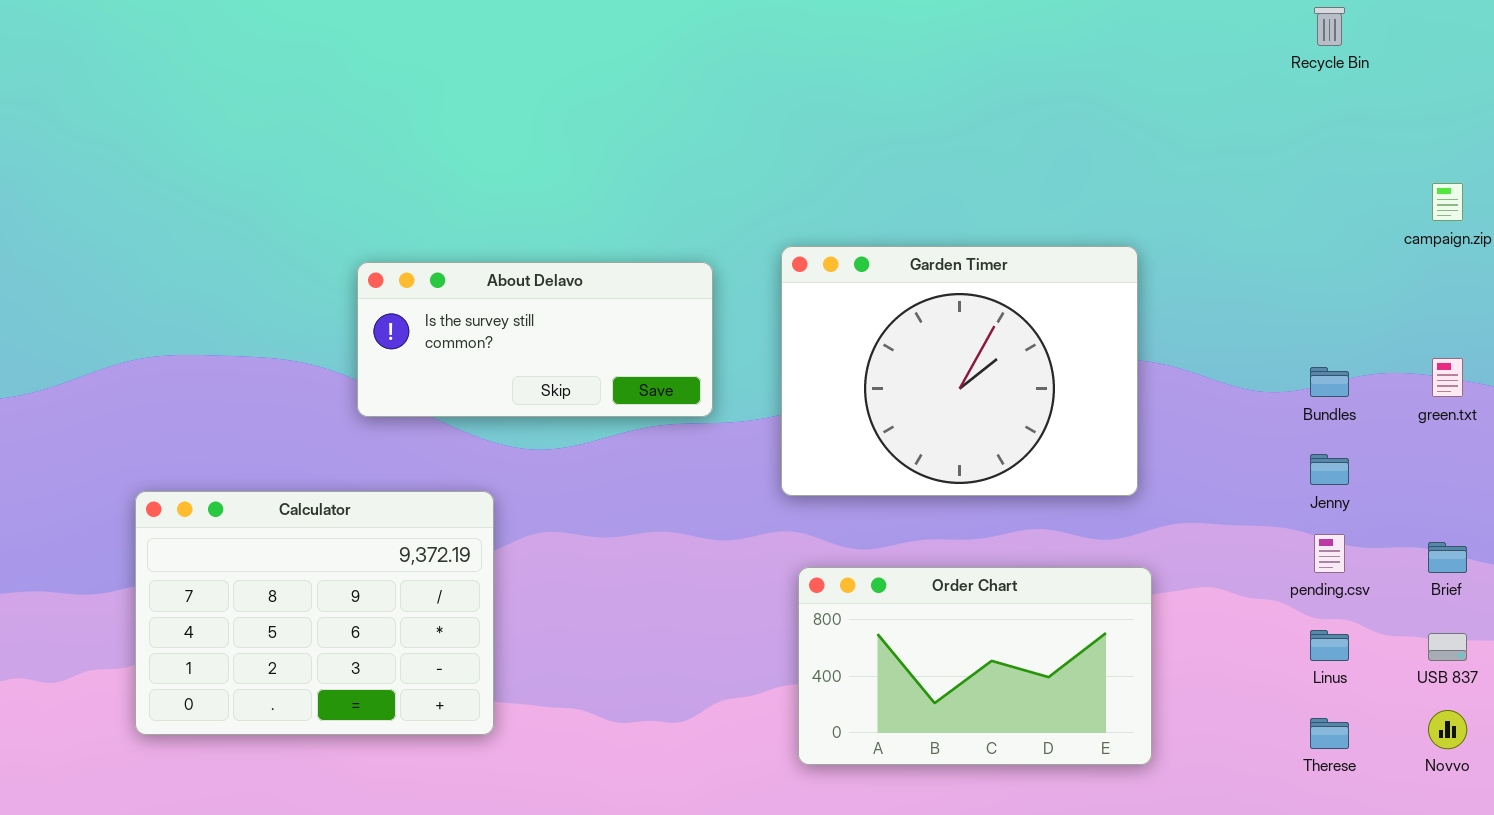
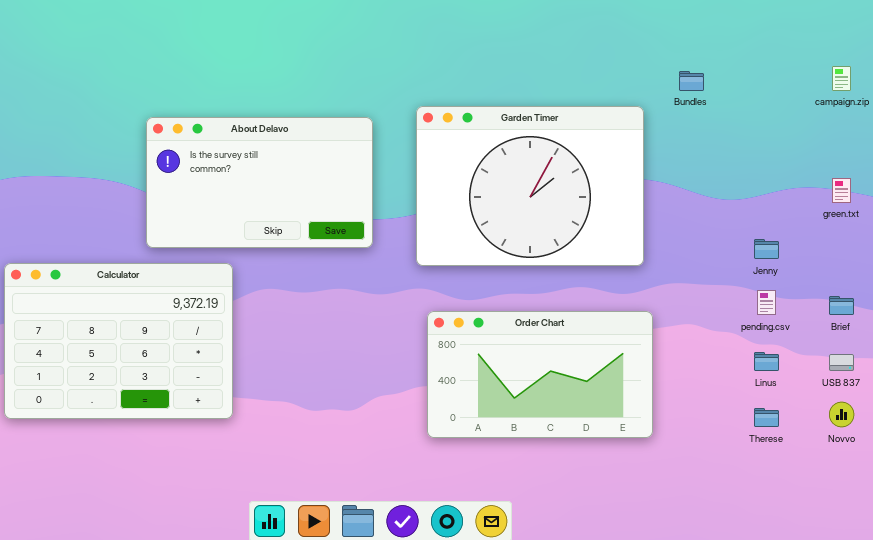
About Delavo: [357,262,713,417] -> [146,117,373,248], resized
Bundles: [1310,367,1349,397] -> [679,71,704,91], moved

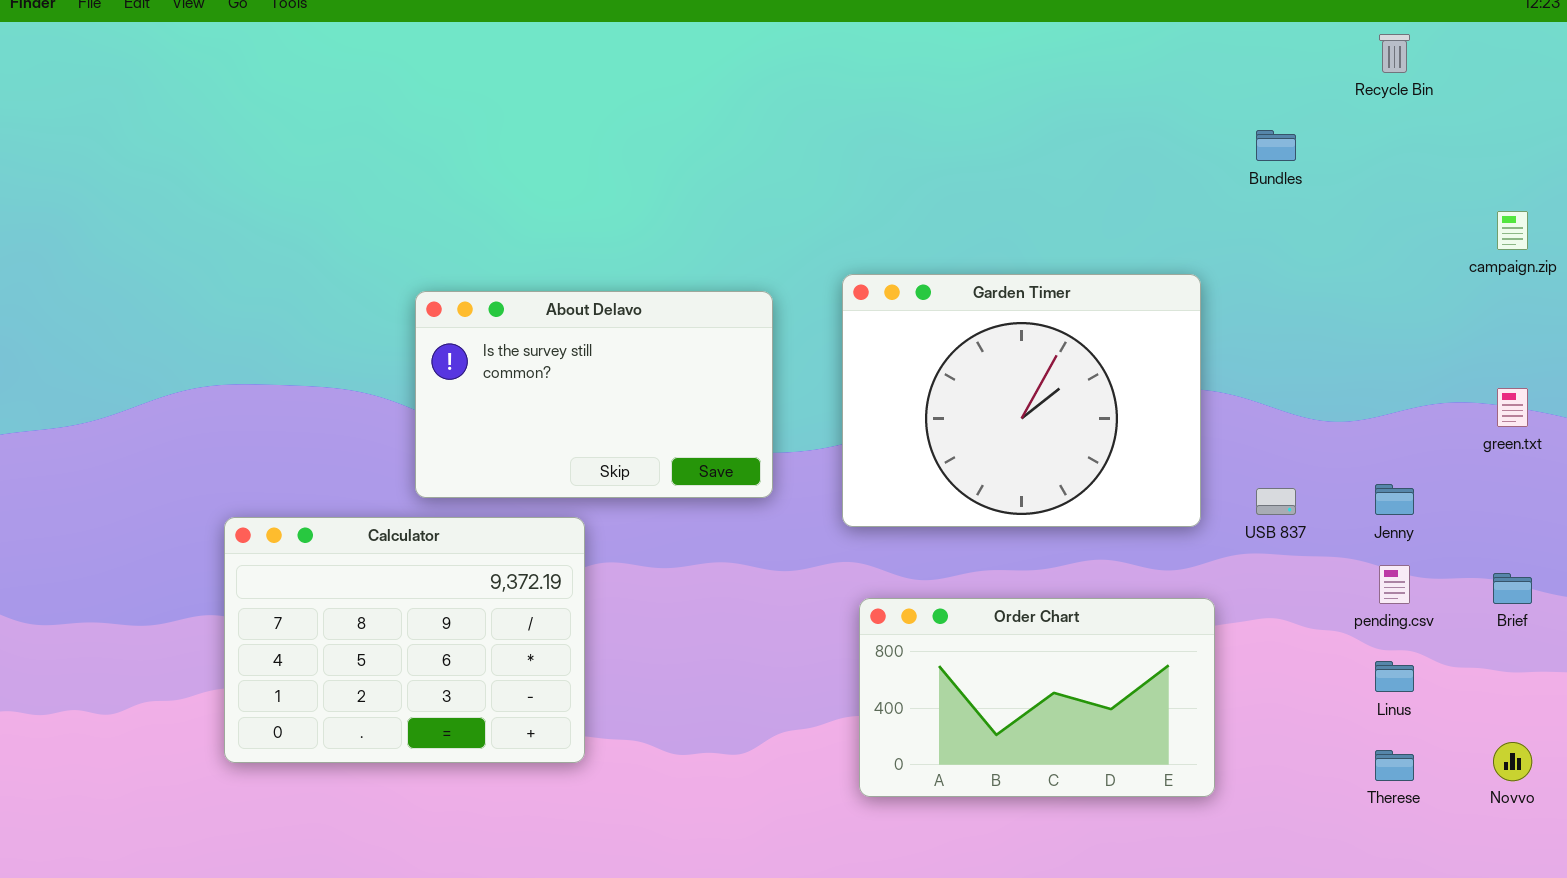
Bundles: [679,71,704,91] -> [1256,130,1296,161], moved
Calculator: [4,263,233,419] -> [224,517,585,763], moved
USB 837: [829,354,854,371] -> [1256,488,1296,515], moved

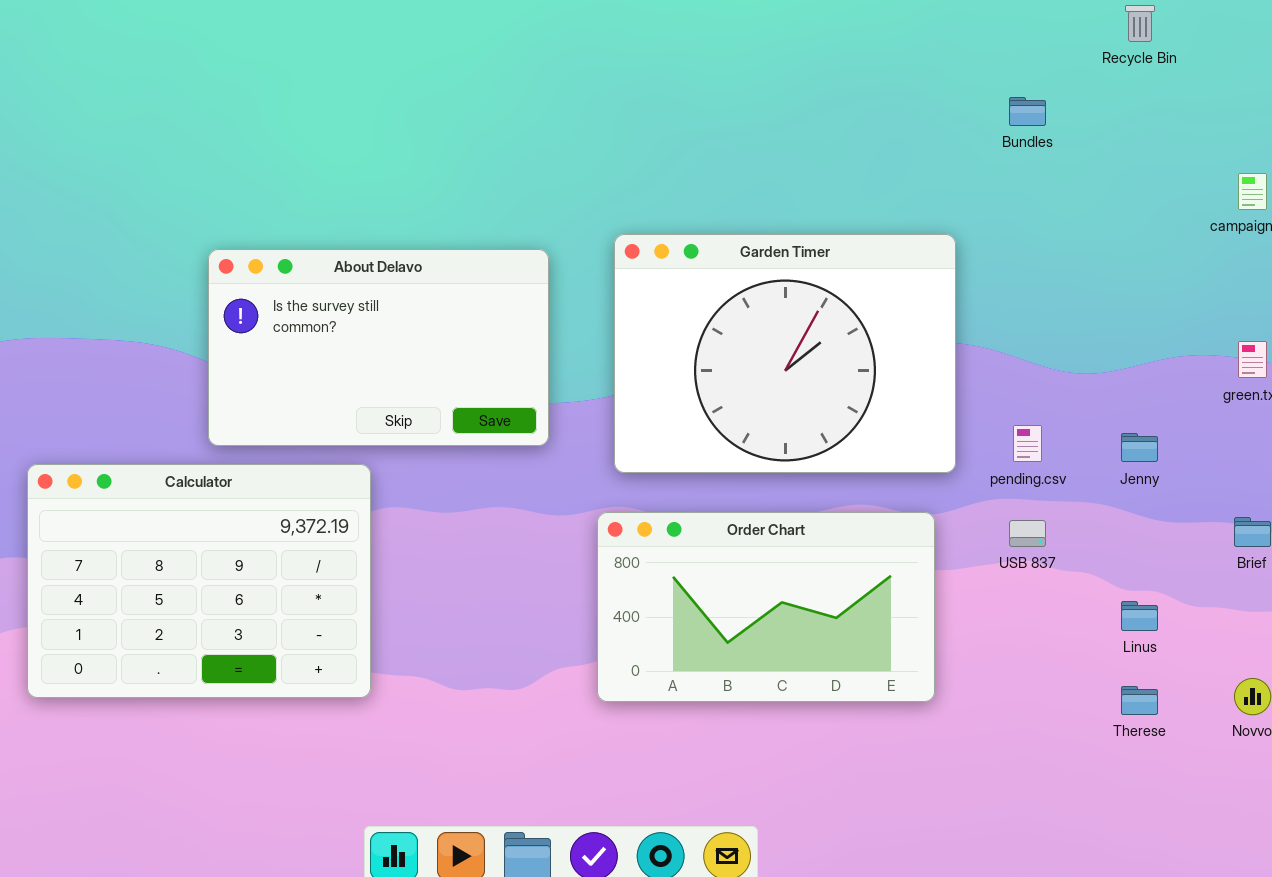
USB 837: [1256,488,1296,515] -> [1009,520,1046,547], moved
pending.csv: [1379,565,1410,604] -> [1013,425,1042,462], moved
Order Chart: [859,598,1215,797] -> [597,512,935,702], moved

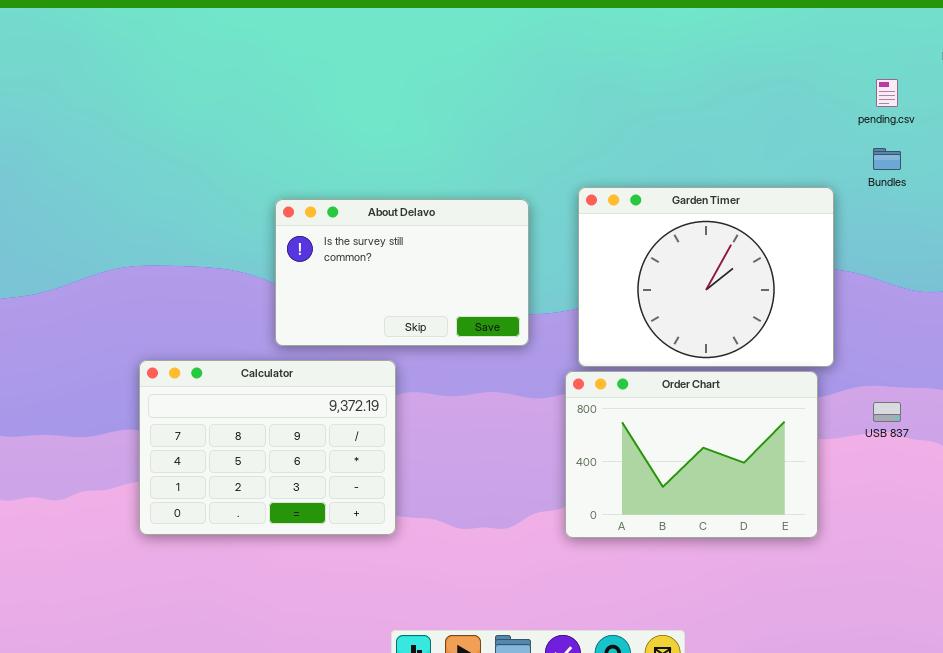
Bundles: [1009,97,1046,126] -> [873,148,901,170], moved
pending.csv: [1013,425,1042,462] -> [876,79,898,107], moved
Order Chart: [597,512,935,702] -> [565,371,818,538], resized

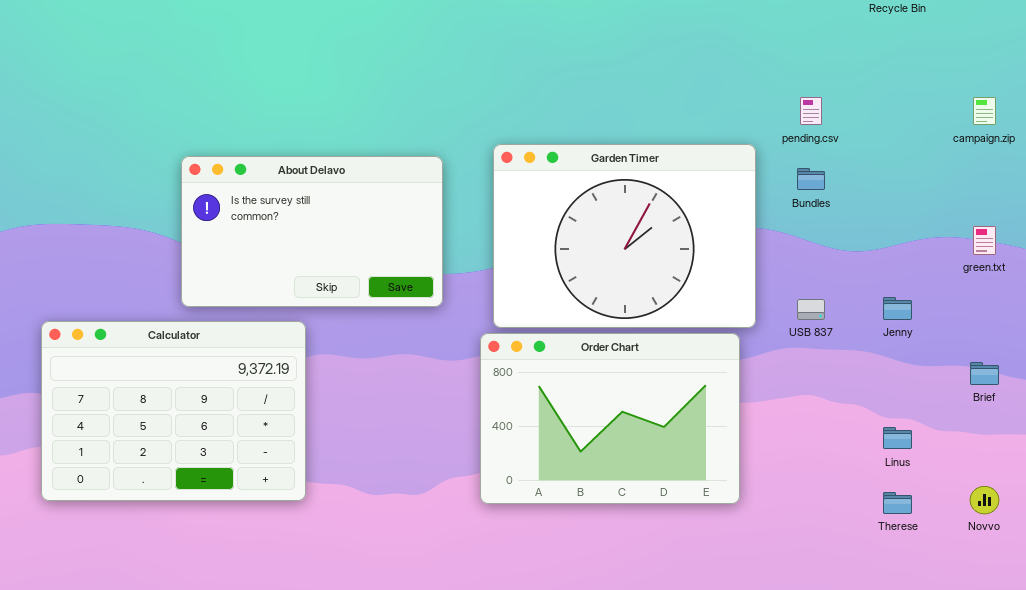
pending.csv: [876,79,898,107] -> [800,97,822,125], moved
Bundles: [873,148,901,170] -> [797,168,825,190], moved
USB 837: [873,402,901,422] -> [797,299,825,320], moved

